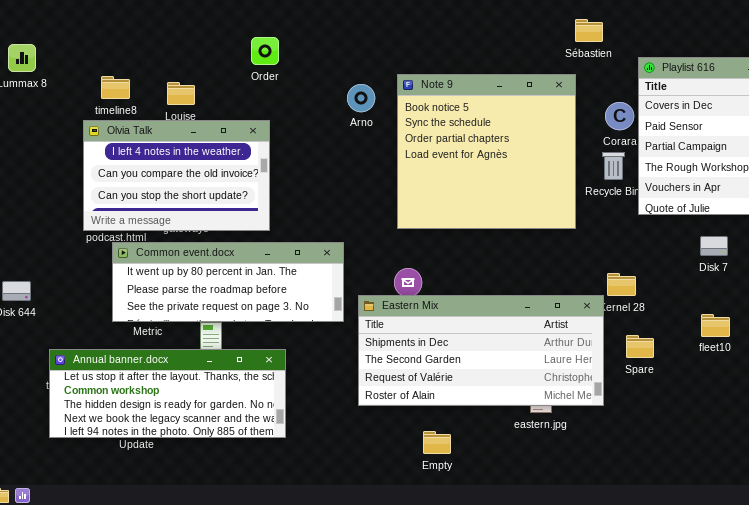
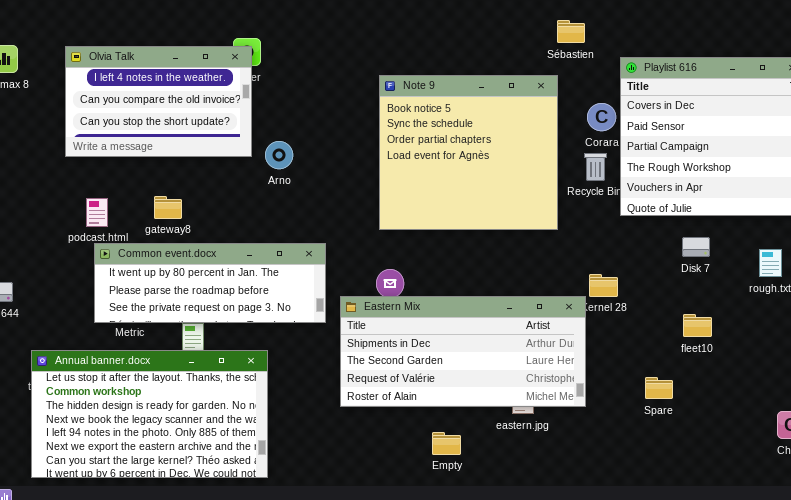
Arno: [347,84,375,112] -> [265,141,293,169], moved
Olvia Talk: [83,120,270,231] -> [65,46,252,157], moved
Spare: [626,335,654,358] -> [645,377,673,399], moved
Annual banner.docx: [49,349,286,438] -> [31,350,268,478], resized
Empty: [423,431,451,454] -> [432,432,461,455], moved

